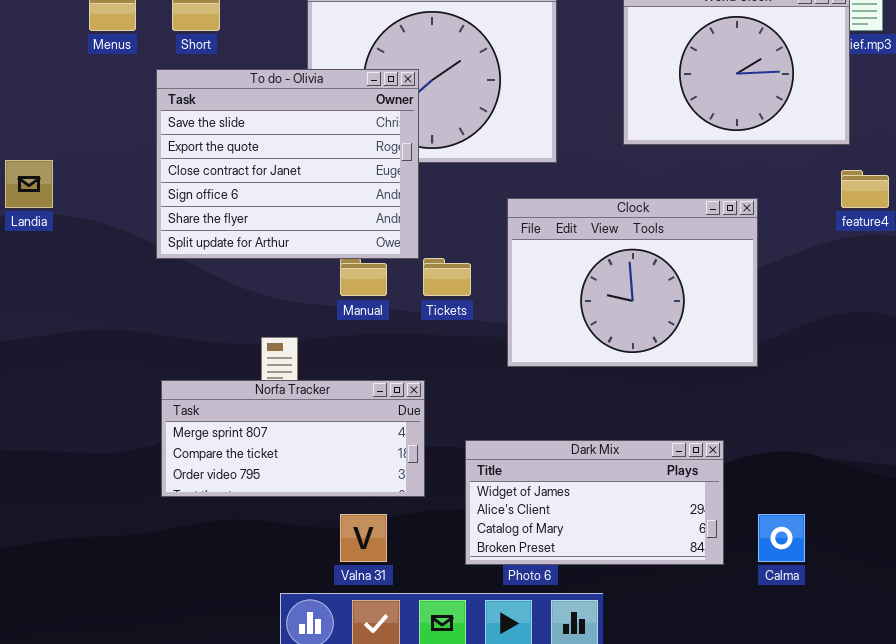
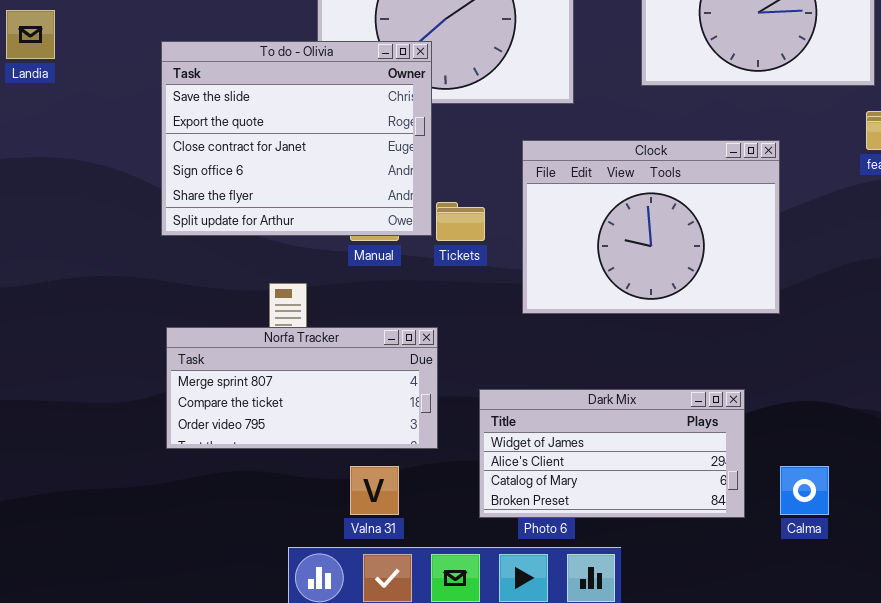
To do - Olivia: [156,69,419,259] -> [161,41,432,236], moved
Landia: [5,160,53,208] -> [6,10,55,59], moved

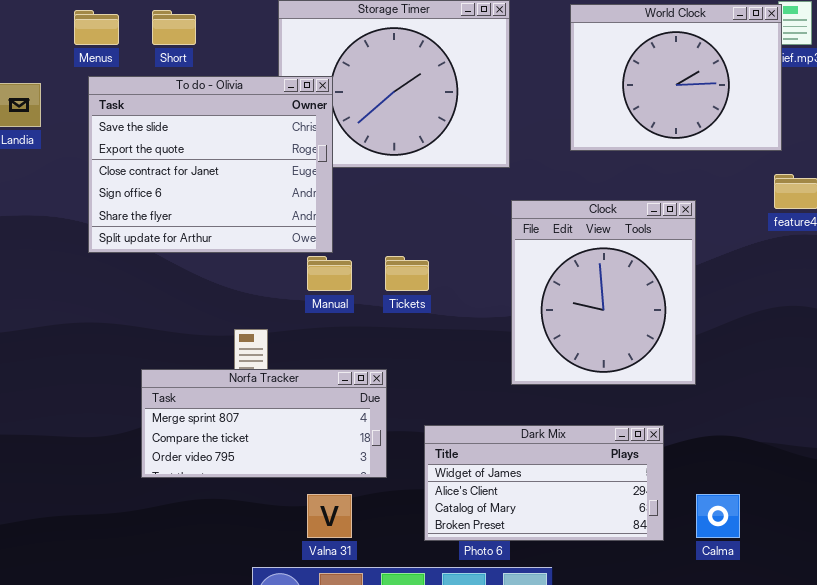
To do - Olivia: [161,41,432,236] -> [88,76,333,253], moved
Clock: [522,140,780,314] -> [511,200,696,385], resized

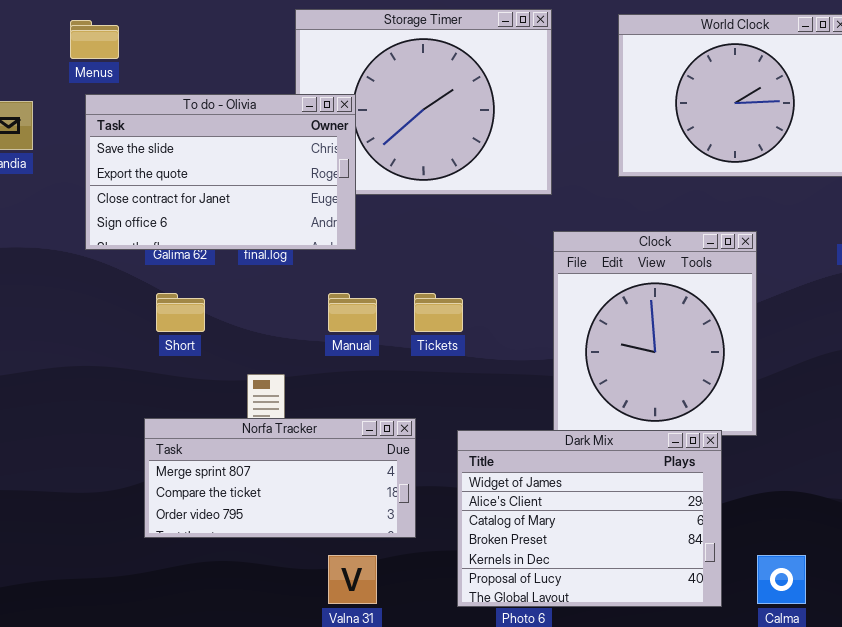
Short: [152,10,196,45] -> [156,293,205,332], moved
To do - Olivia: [88,76,333,253] -> [85,94,356,250], resized
Dark Mix: [424,425,664,541] -> [457,430,722,607], resized

